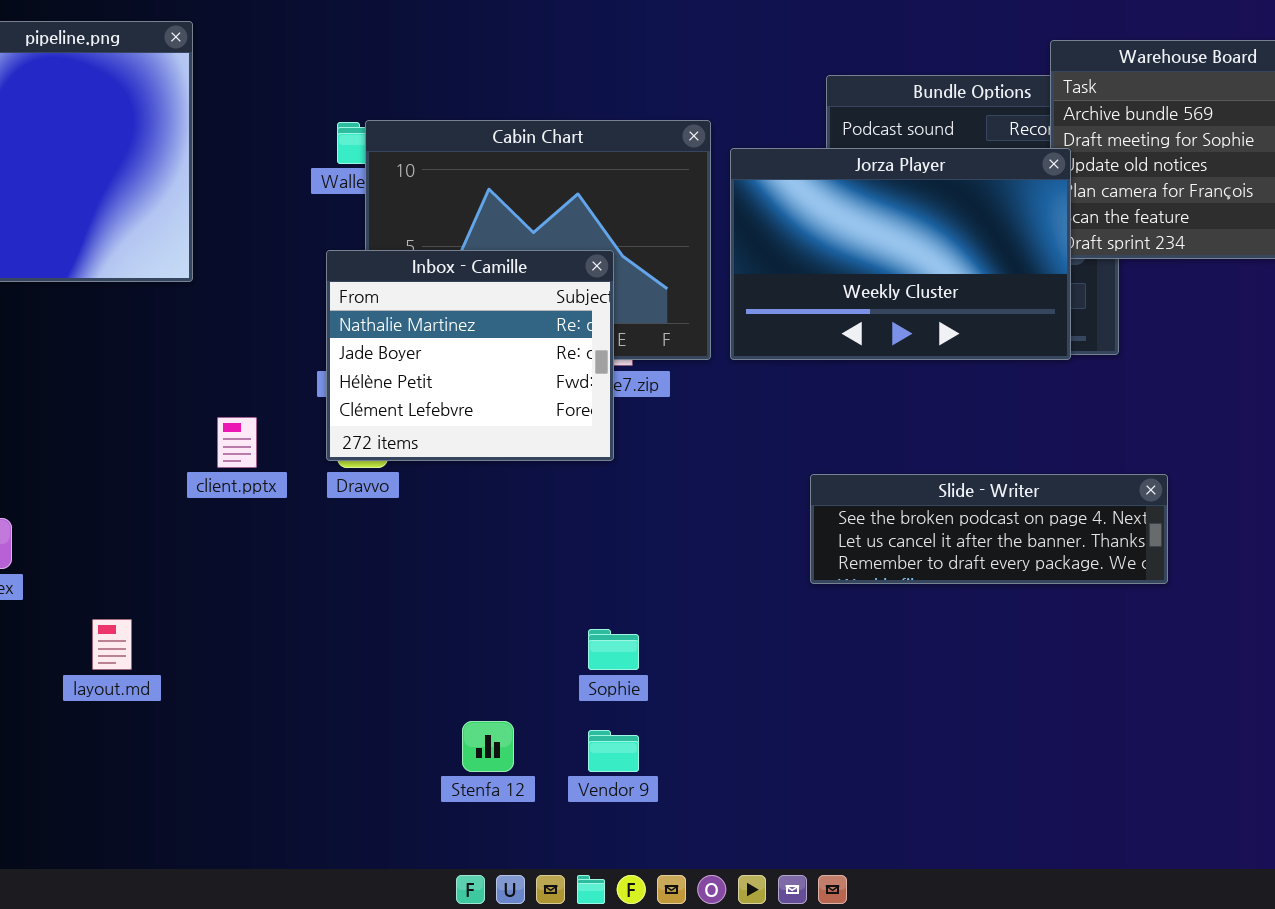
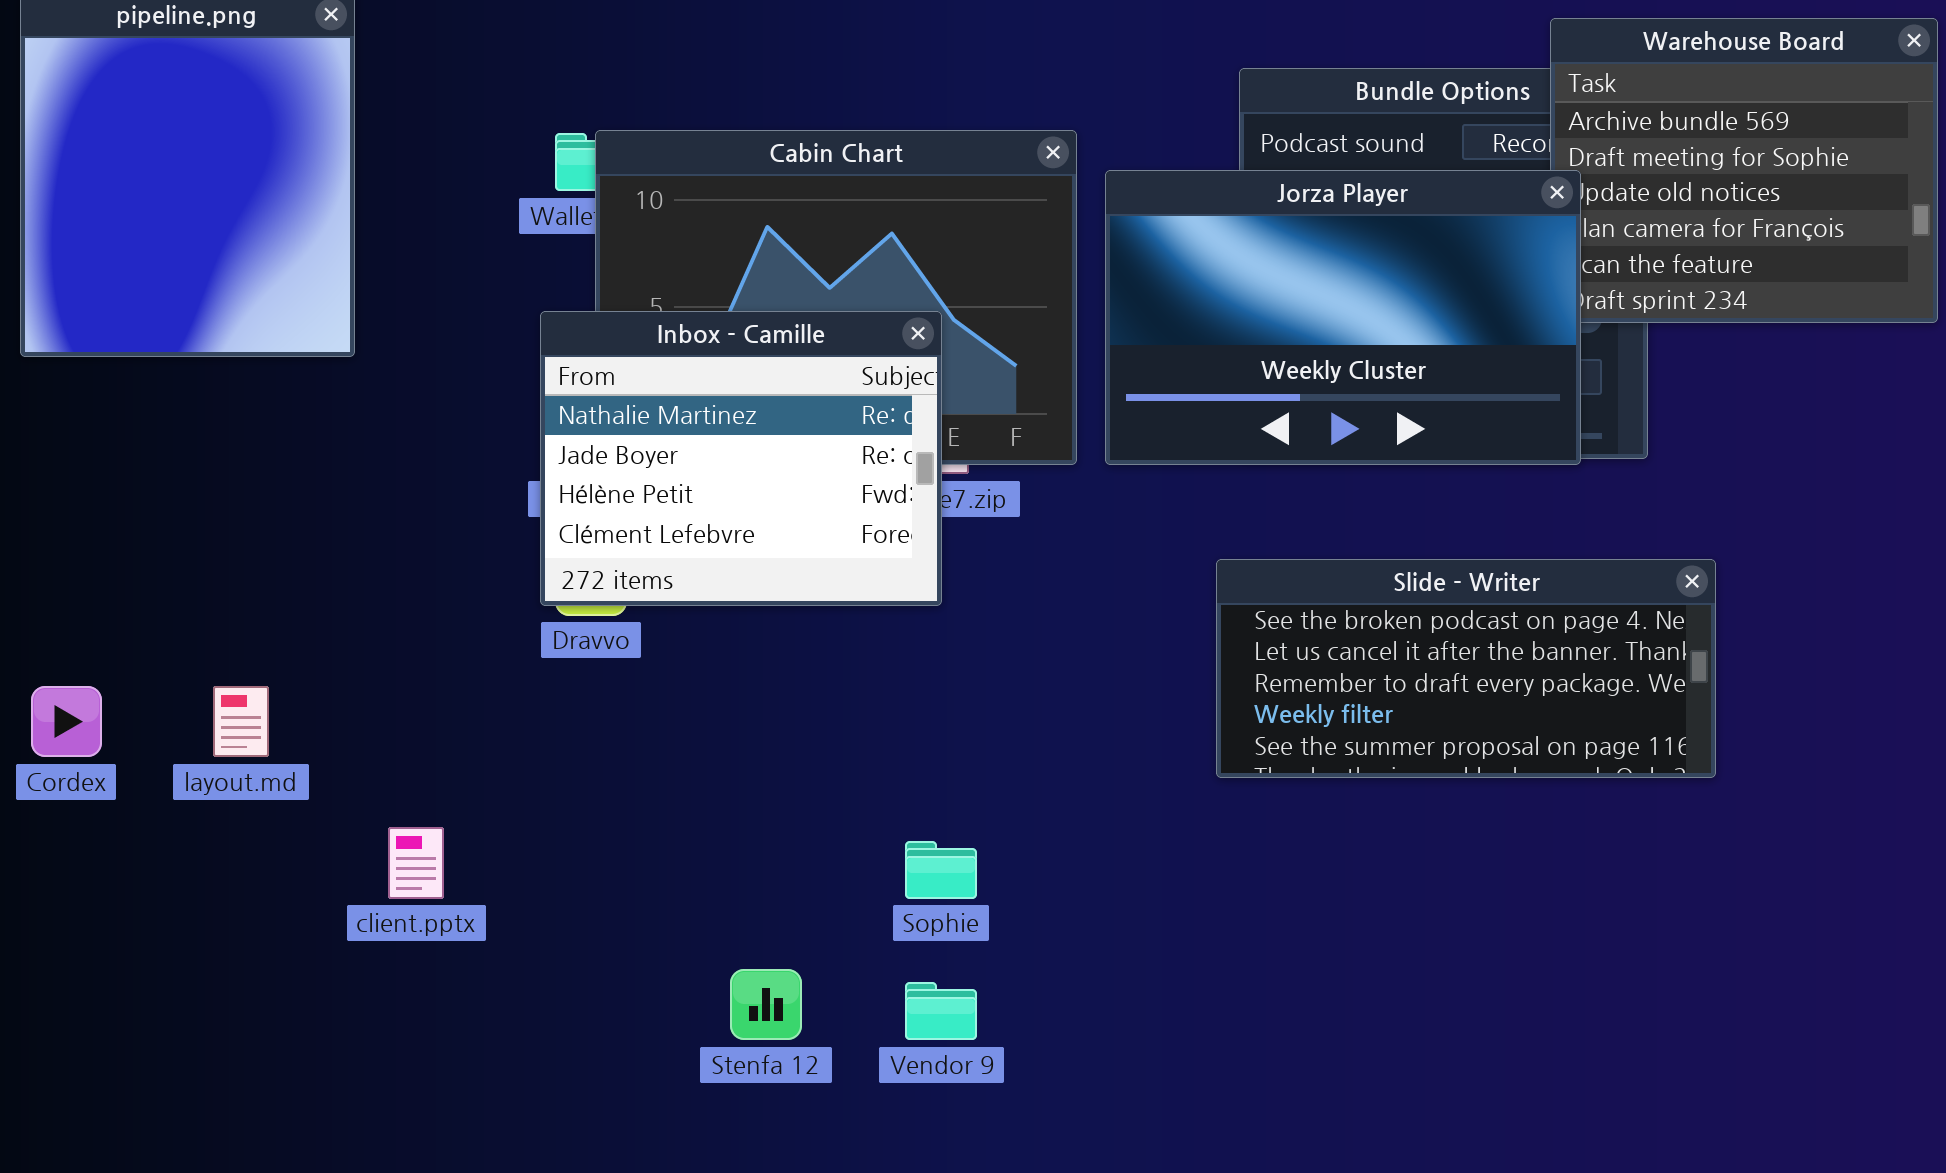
client.pptx: [217,417,257,468] -> [388,827,444,899], moved
Slide - Writer: [810,474,1168,584] -> [1216,559,1716,778], resized
layout.md: [92,619,132,670] -> [213,686,269,757], moved

